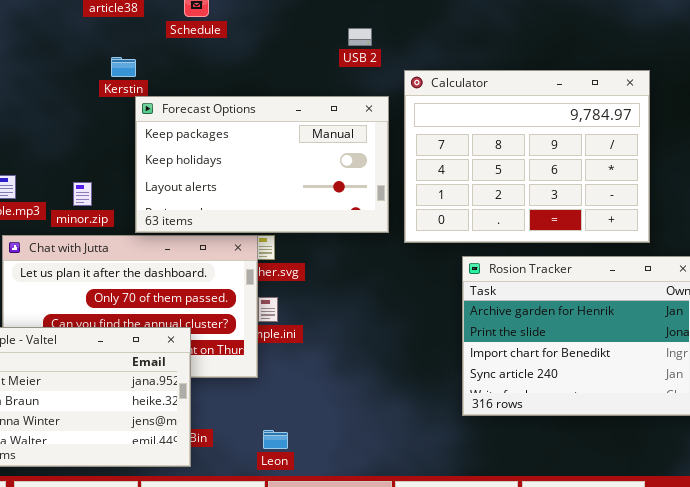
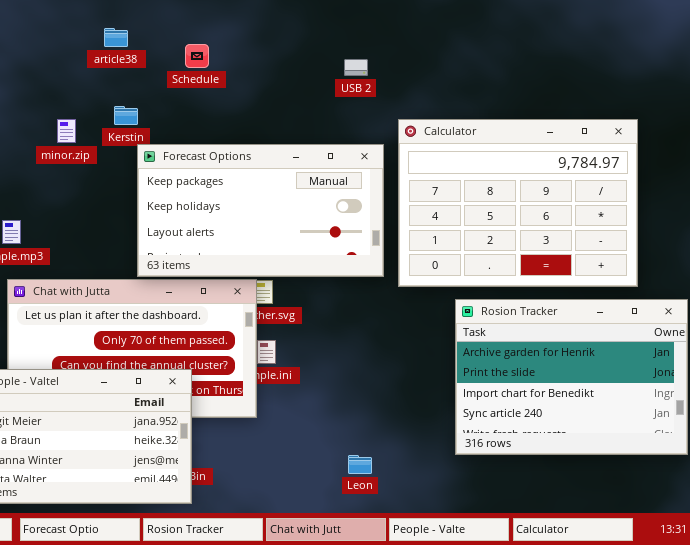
USB 2: [348,28,372,46] -> [344,59,368,76], moved
minor.zip: [73,182,92,206] -> [57,119,76,143], moved
Leon: [263,430,288,449] -> [348,455,372,474], moved

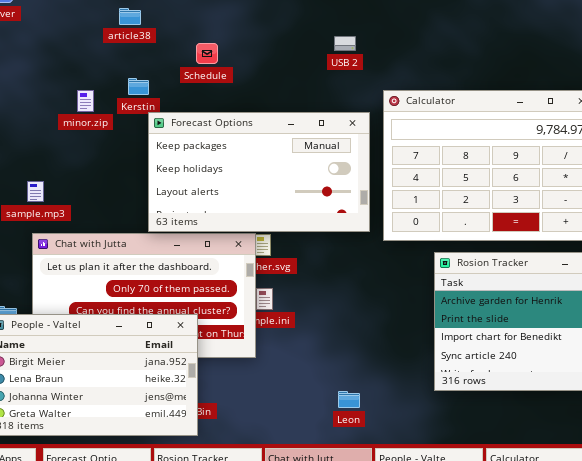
Schedule: [185,44,209,68] -> [196,43,218,64], moved

